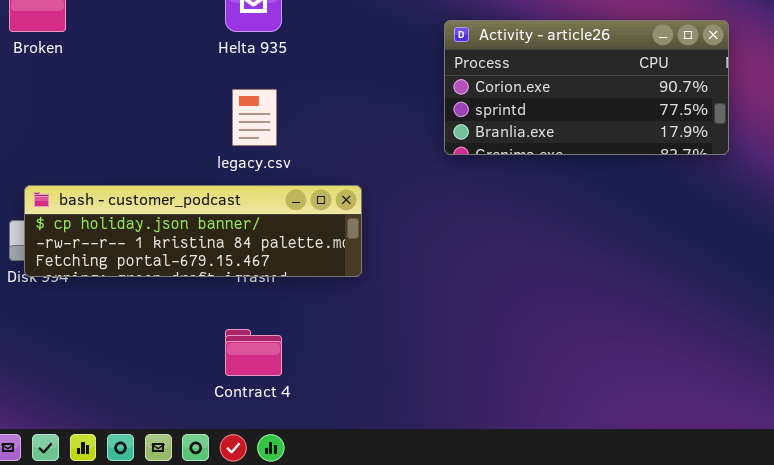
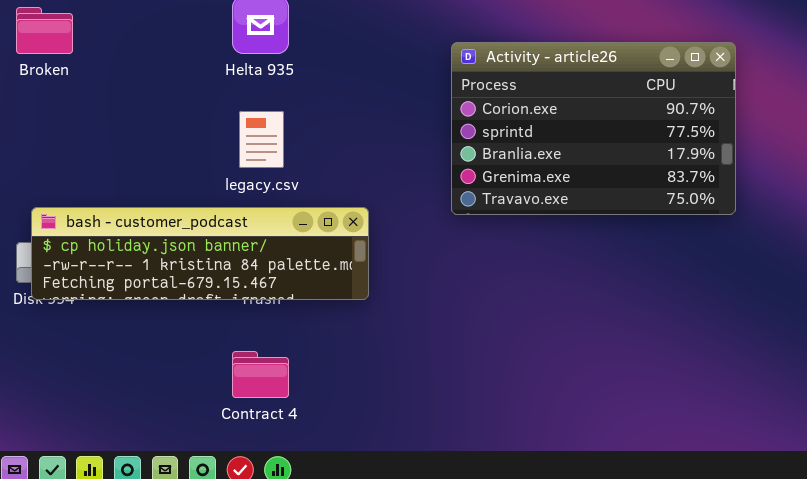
Activity - article26: [444,20,729,155] -> [451,42,736,215], resized

